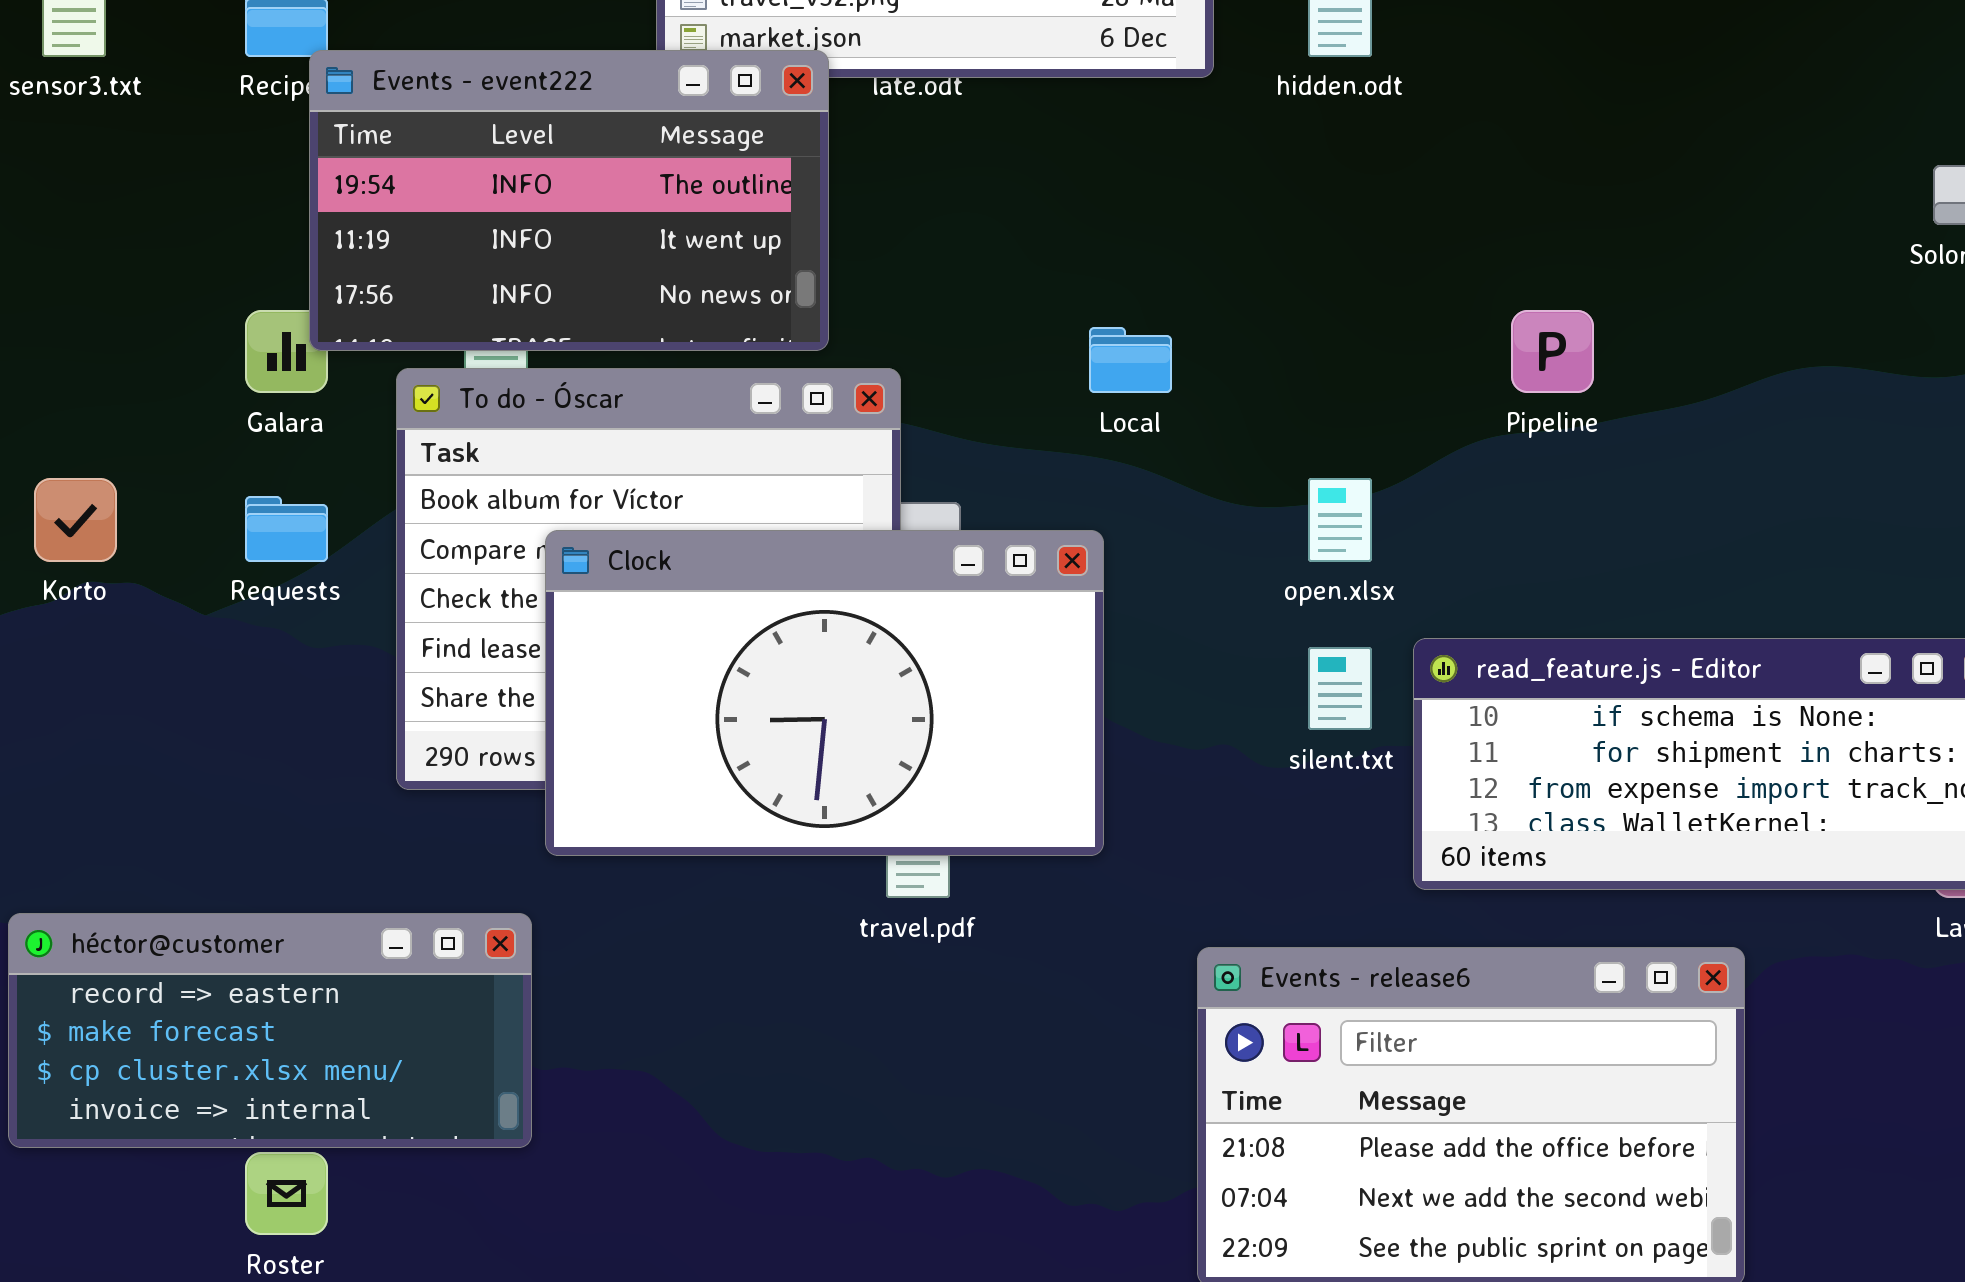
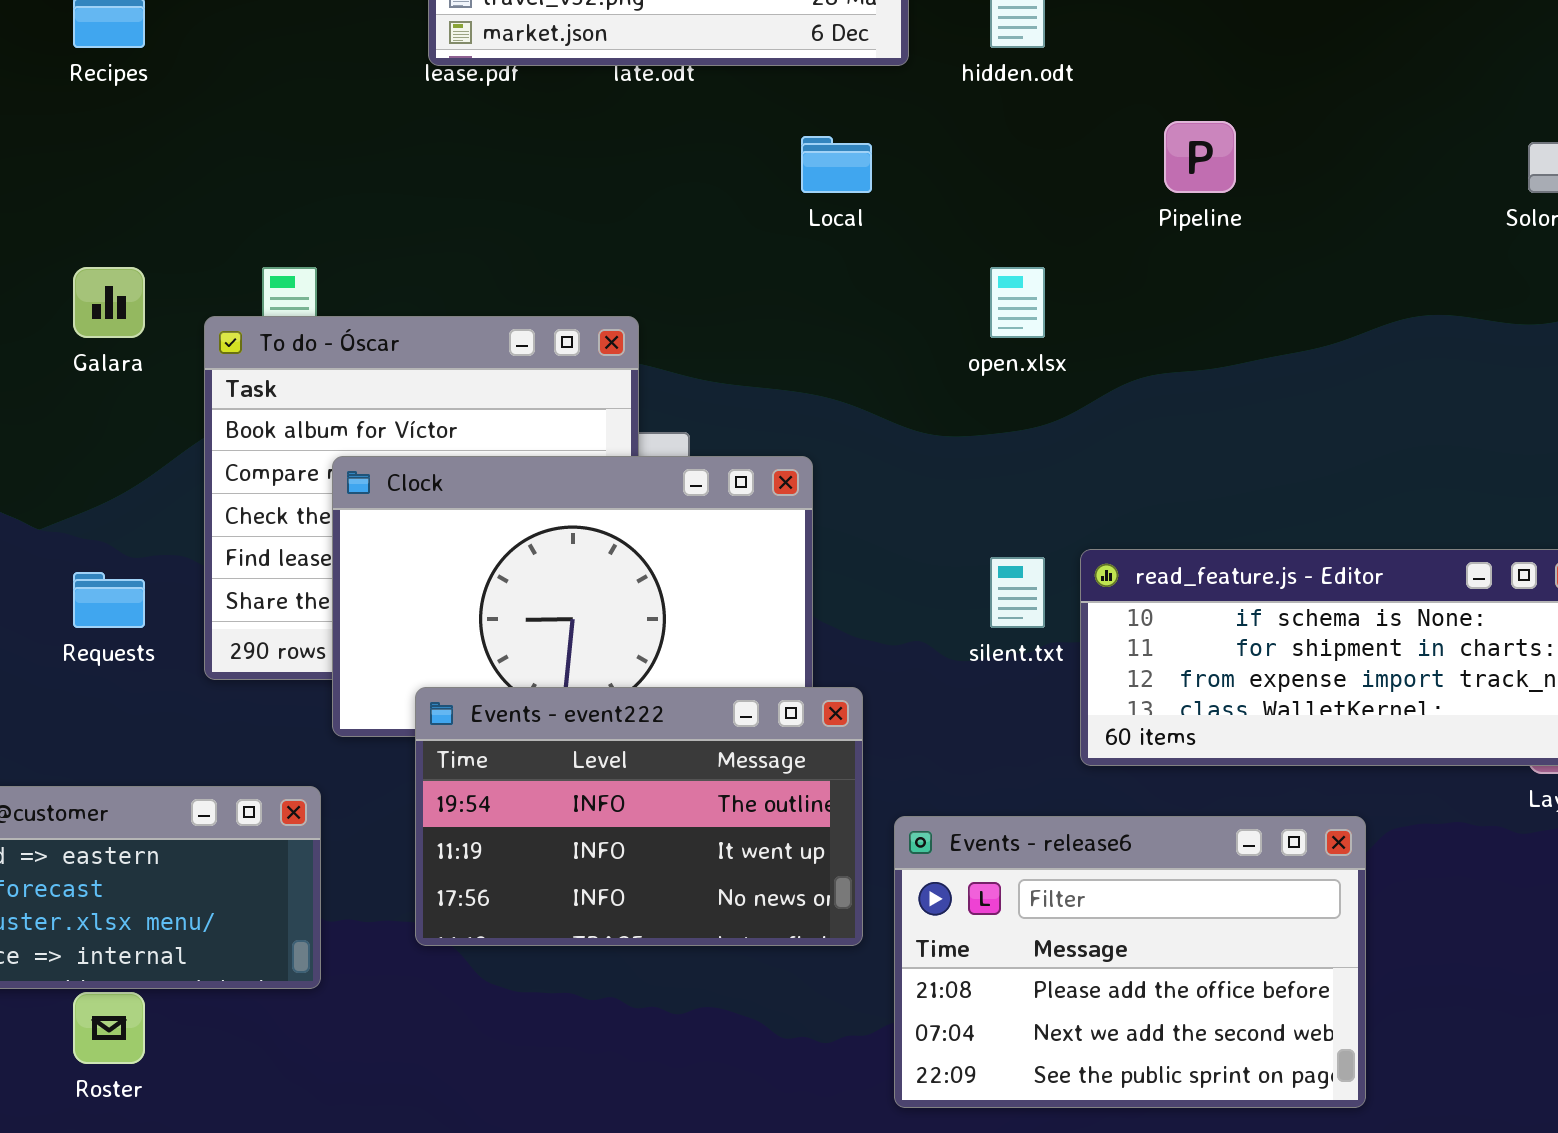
Events - event222: [309,50,829,351] -> [415,687,863,946], moved
Pipeline: [1511,310,1594,393] -> [1164,121,1236,193], moved
Local: [1089,327,1172,393] -> [801,136,872,193], moved
open.xlsx: [1308,478,1372,562] -> [990,267,1045,338], moved
Requests: [245,496,328,562] -> [73,572,145,628], moved

